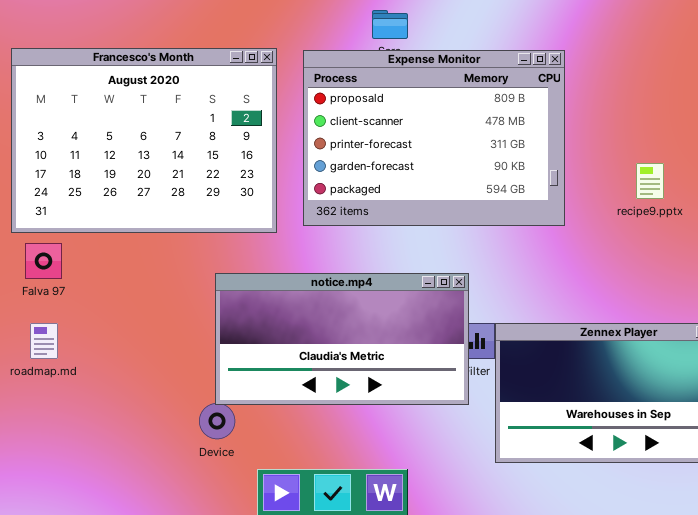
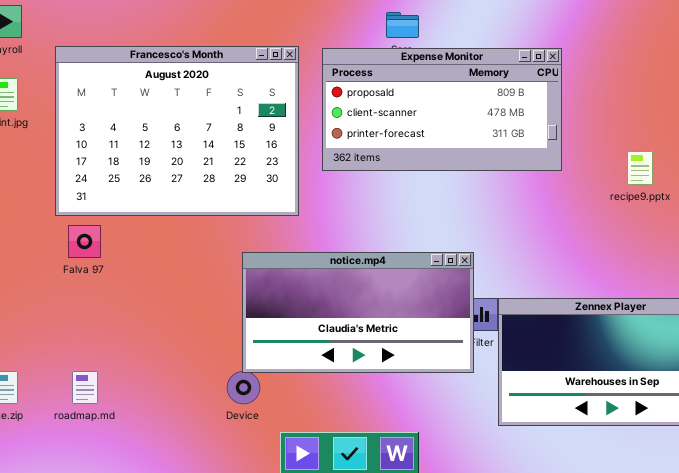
Expense Monitor: [303,50,565,226] -> [322,48,562,171], resized
roadmap.md: [30,323,58,359] -> [72,371,98,404], moved

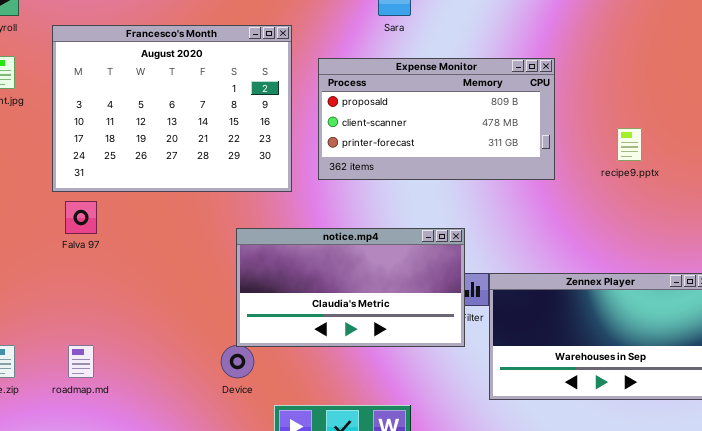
Expense Monitor: [322,48,562,171] -> [318,58,555,180], moved

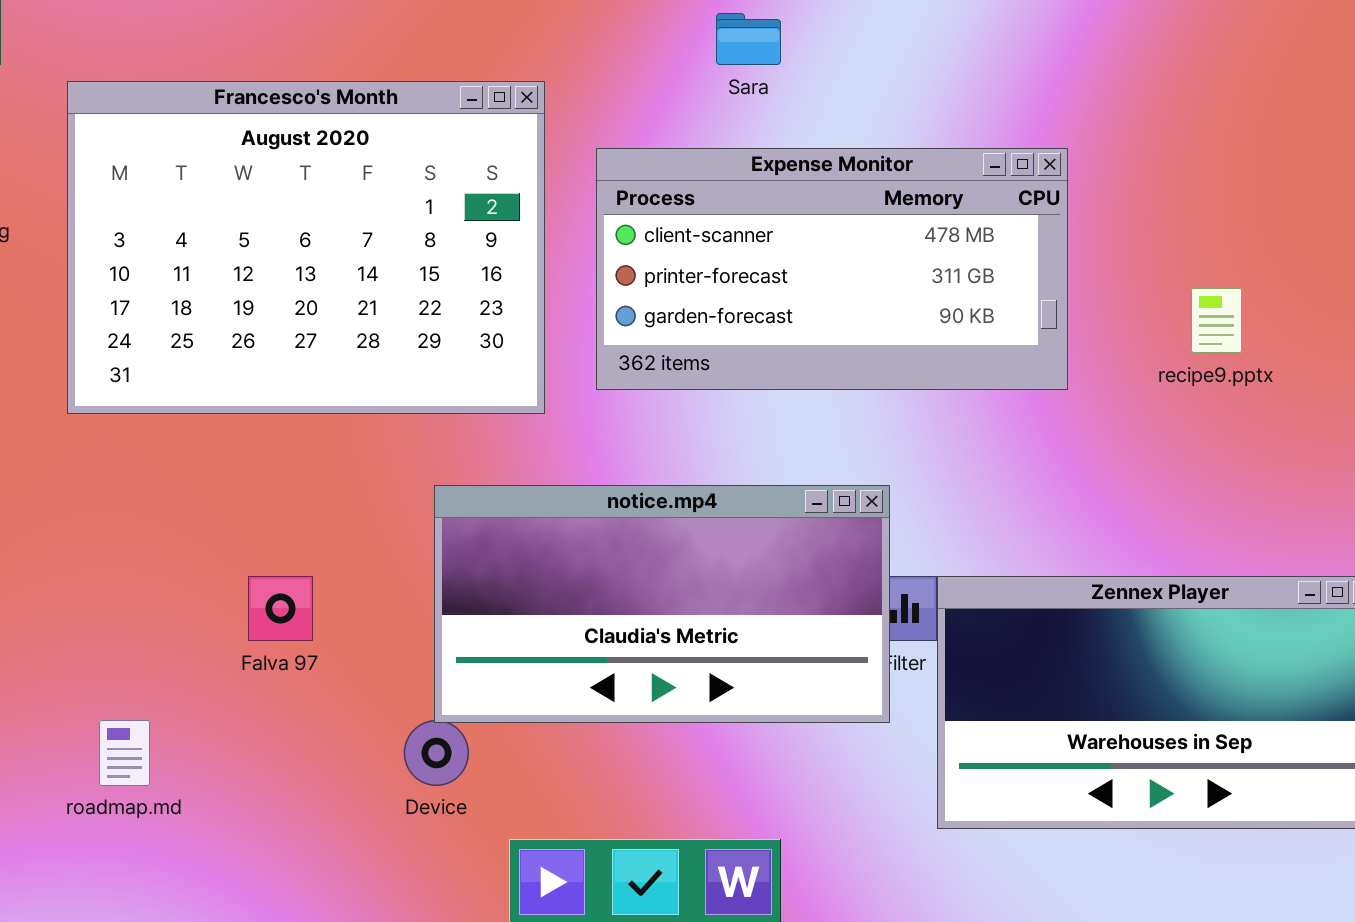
Expense Monitor: [318,58,555,180] -> [596,148,1068,390], scrolled down 1 row
Falva 97: [65,201,97,234] -> [248,576,313,641], moved

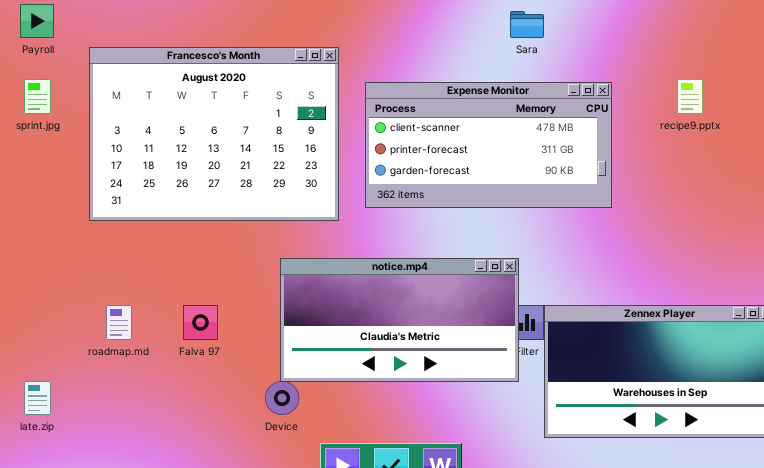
Sara: [716,13,781,65] -> [510,11,544,38], moved
recipe9.pptx: [1191,288,1242,353] -> [677,79,703,114], moved
roadmap.md: [99,720,150,786] -> [106,305,132,340], moved

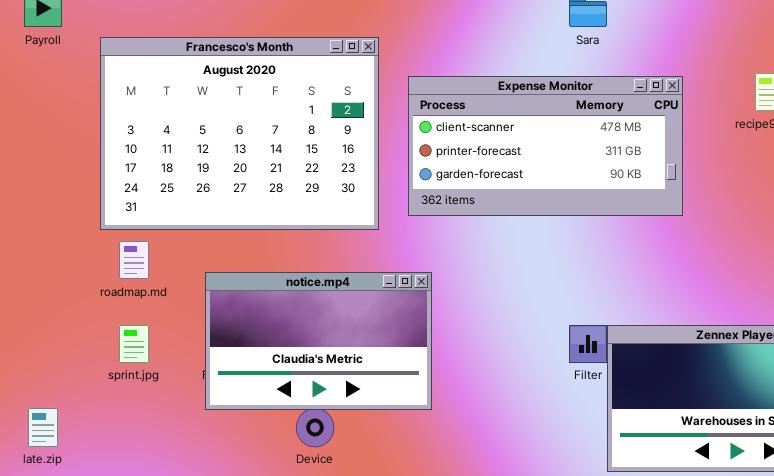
sprint.jpg: [24,79,51,114] -> [119,325,149,363], moved
notice.mp4: [280,258,519,382] -> [205,272,432,410], moved, resized
roadmap.md: [106,305,132,340] -> [119,241,149,279], moved

